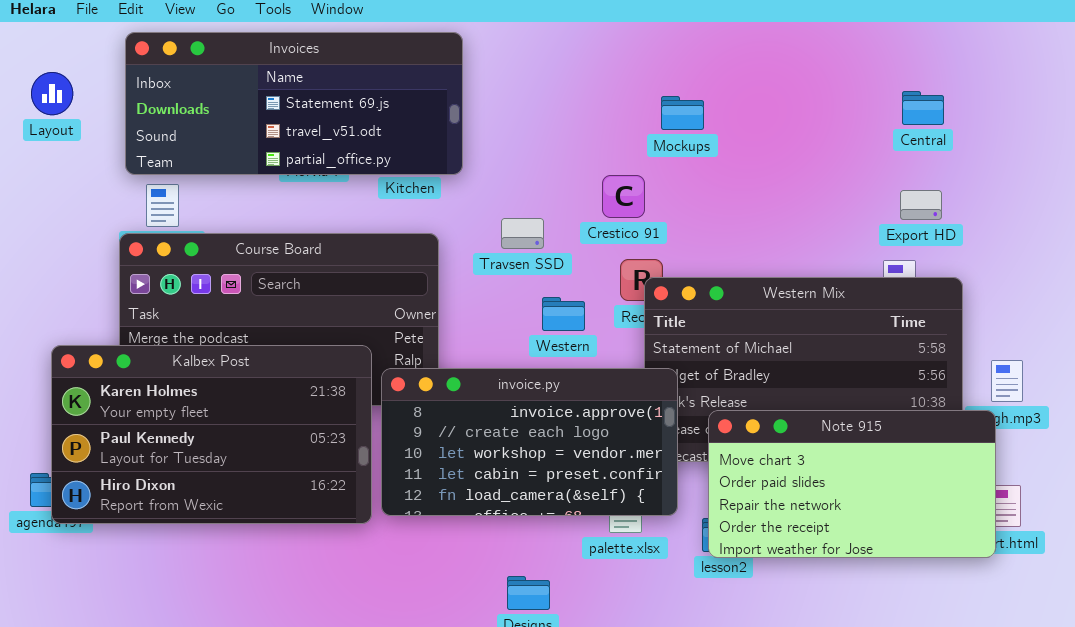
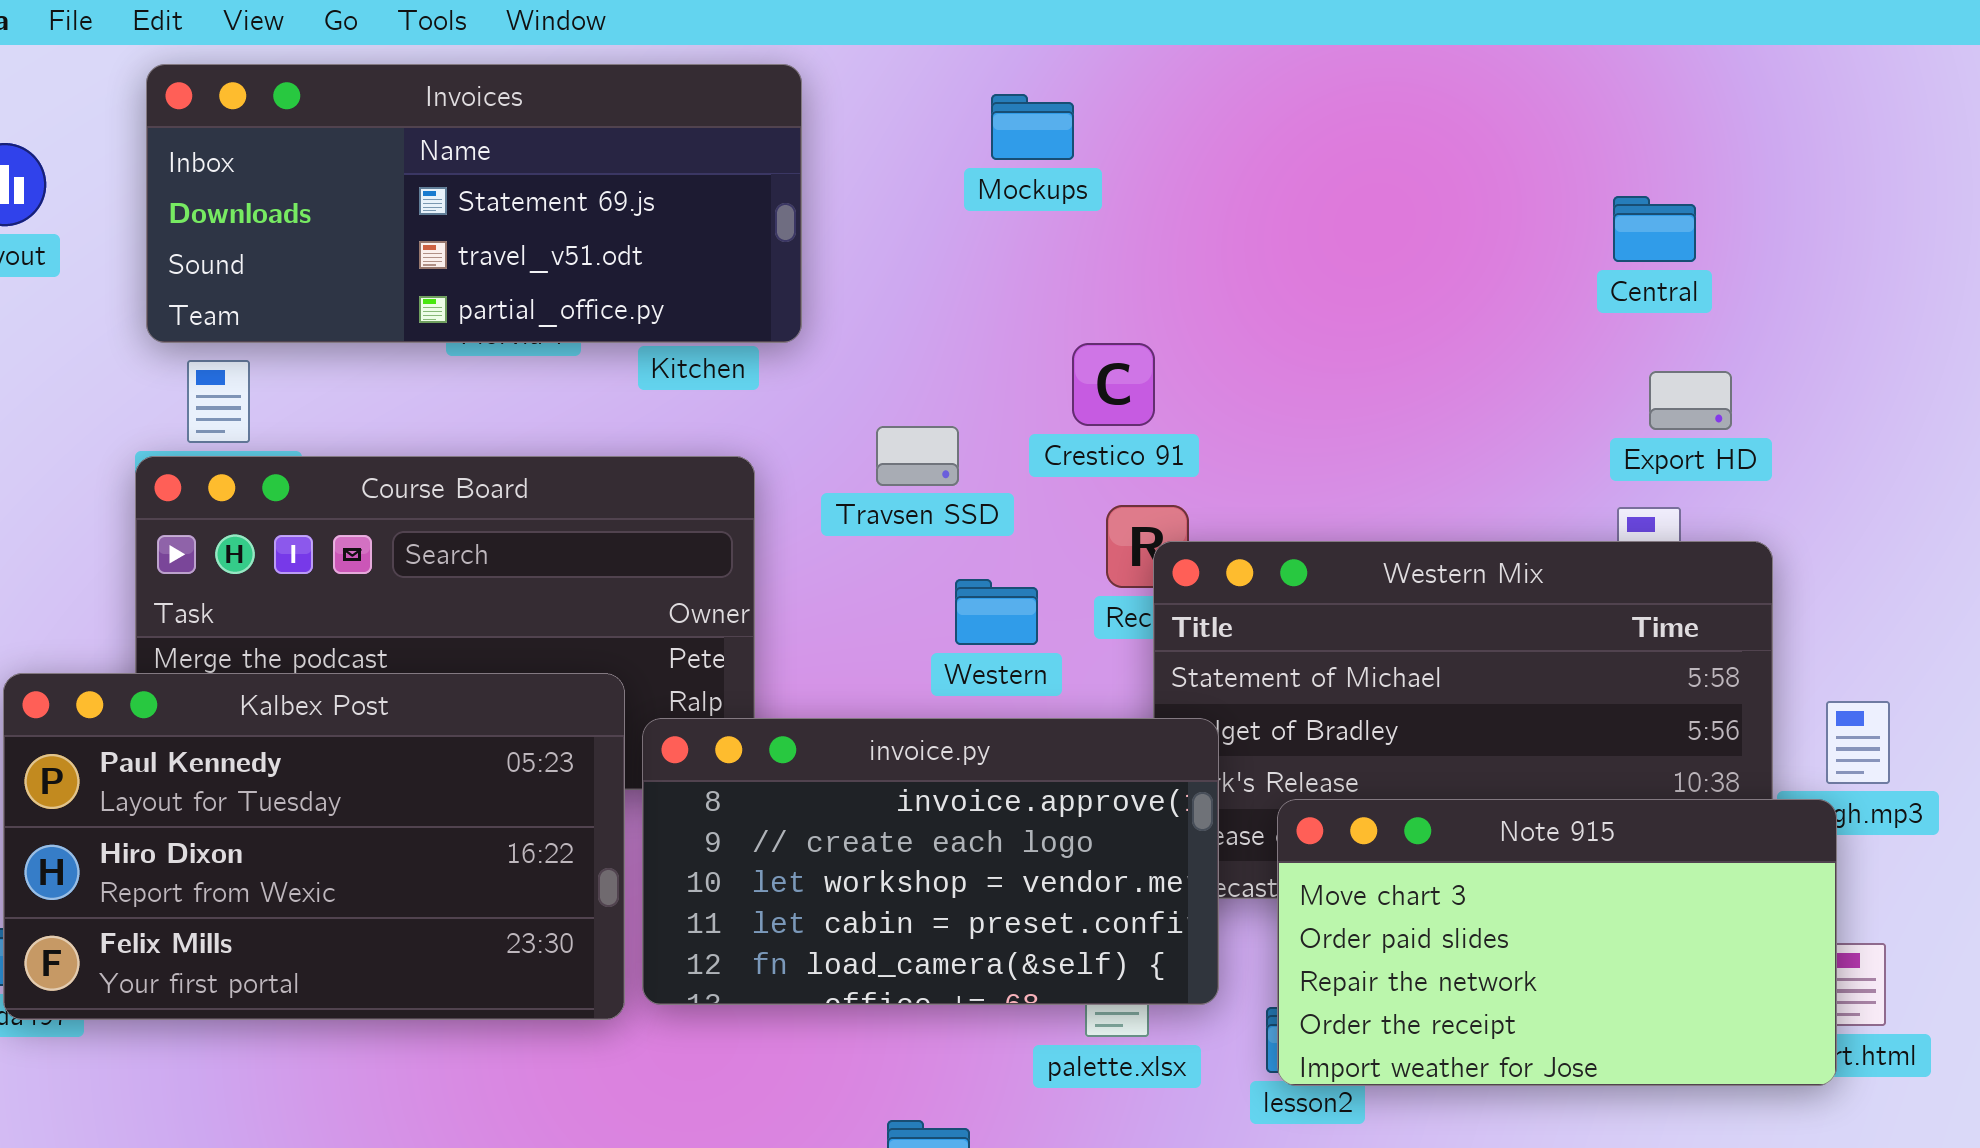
Central: [902,91,944,125] -> [1613,196,1696,262], moved
Mockups: [661,96,704,130] -> [991,94,1074,160], moved
Kalbex Post: [51,345,372,524] -> [3,673,625,1020], scrolled down 1 row

